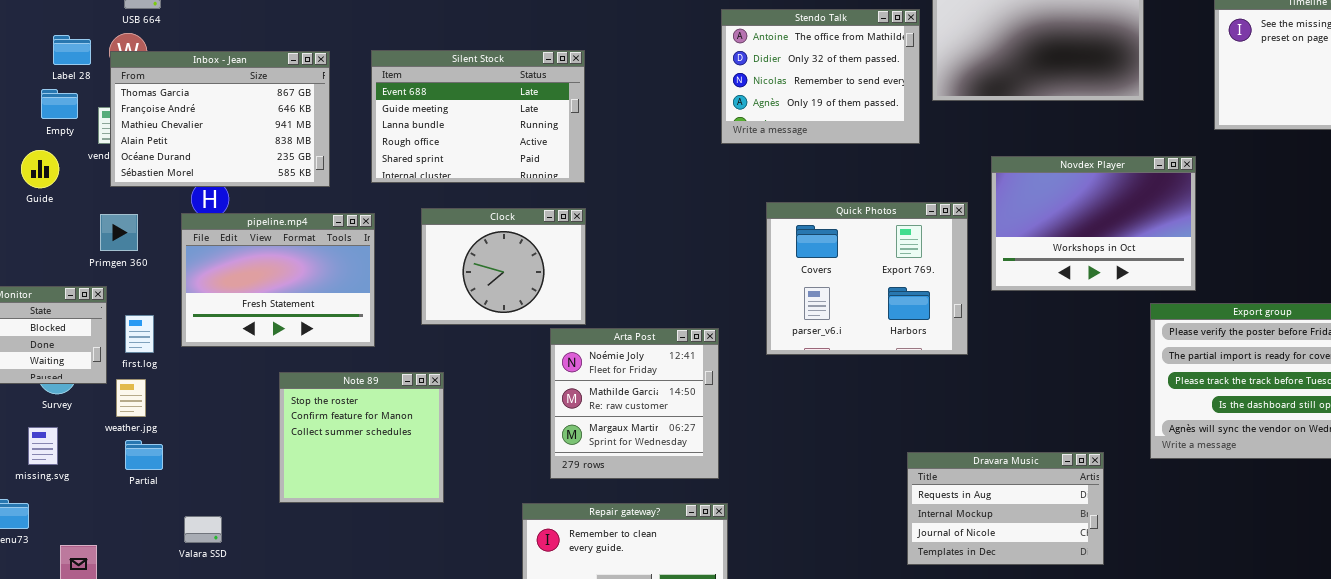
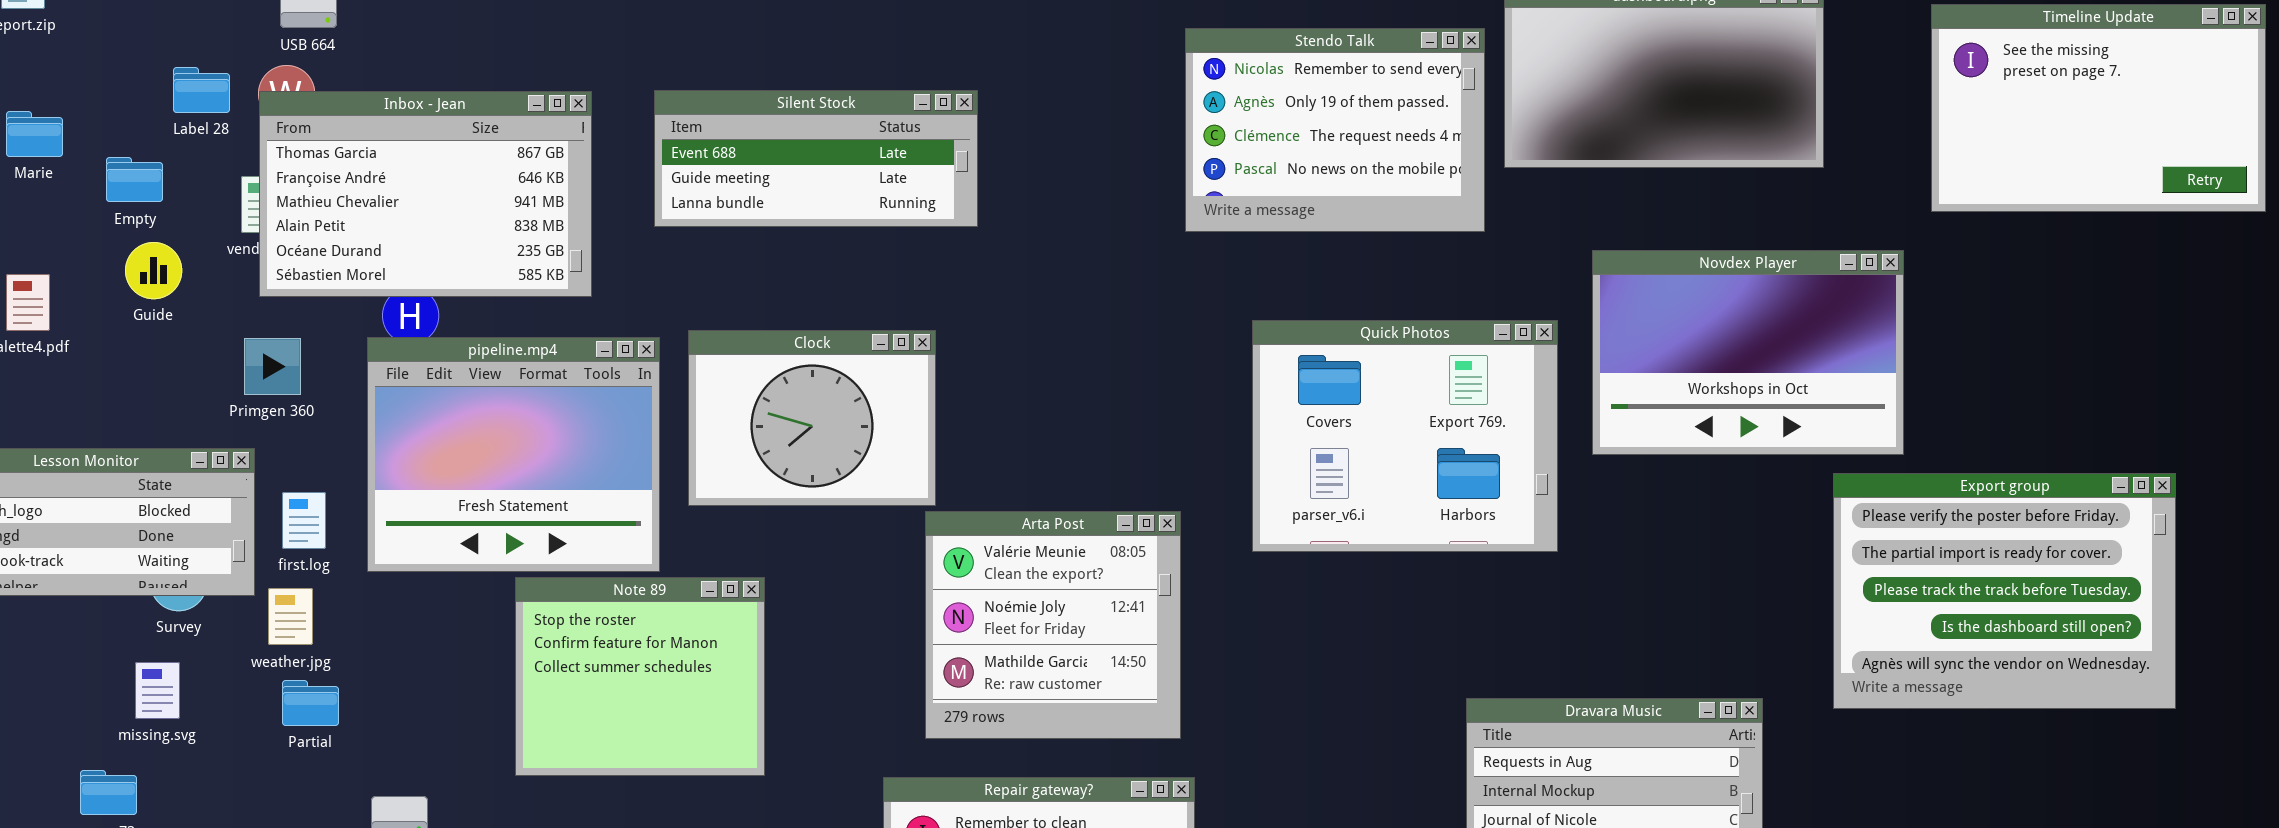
Stendo Talk: [721,9,920,144] -> [1185,28,1485,232], scrolled down 2 rows
Silent Stock: [371,50,585,183] -> [654,90,978,227], resized
Empty: [41,89,78,119] -> [106,157,163,202], moved
Clock: [421,208,586,325] -> [688,330,936,506], moved
pipeline.mp4: [181,213,375,347] -> [367,337,660,572], resized
Arta Post: [550,328,719,479] -> [925,511,1181,739], scrolled up 1 row

